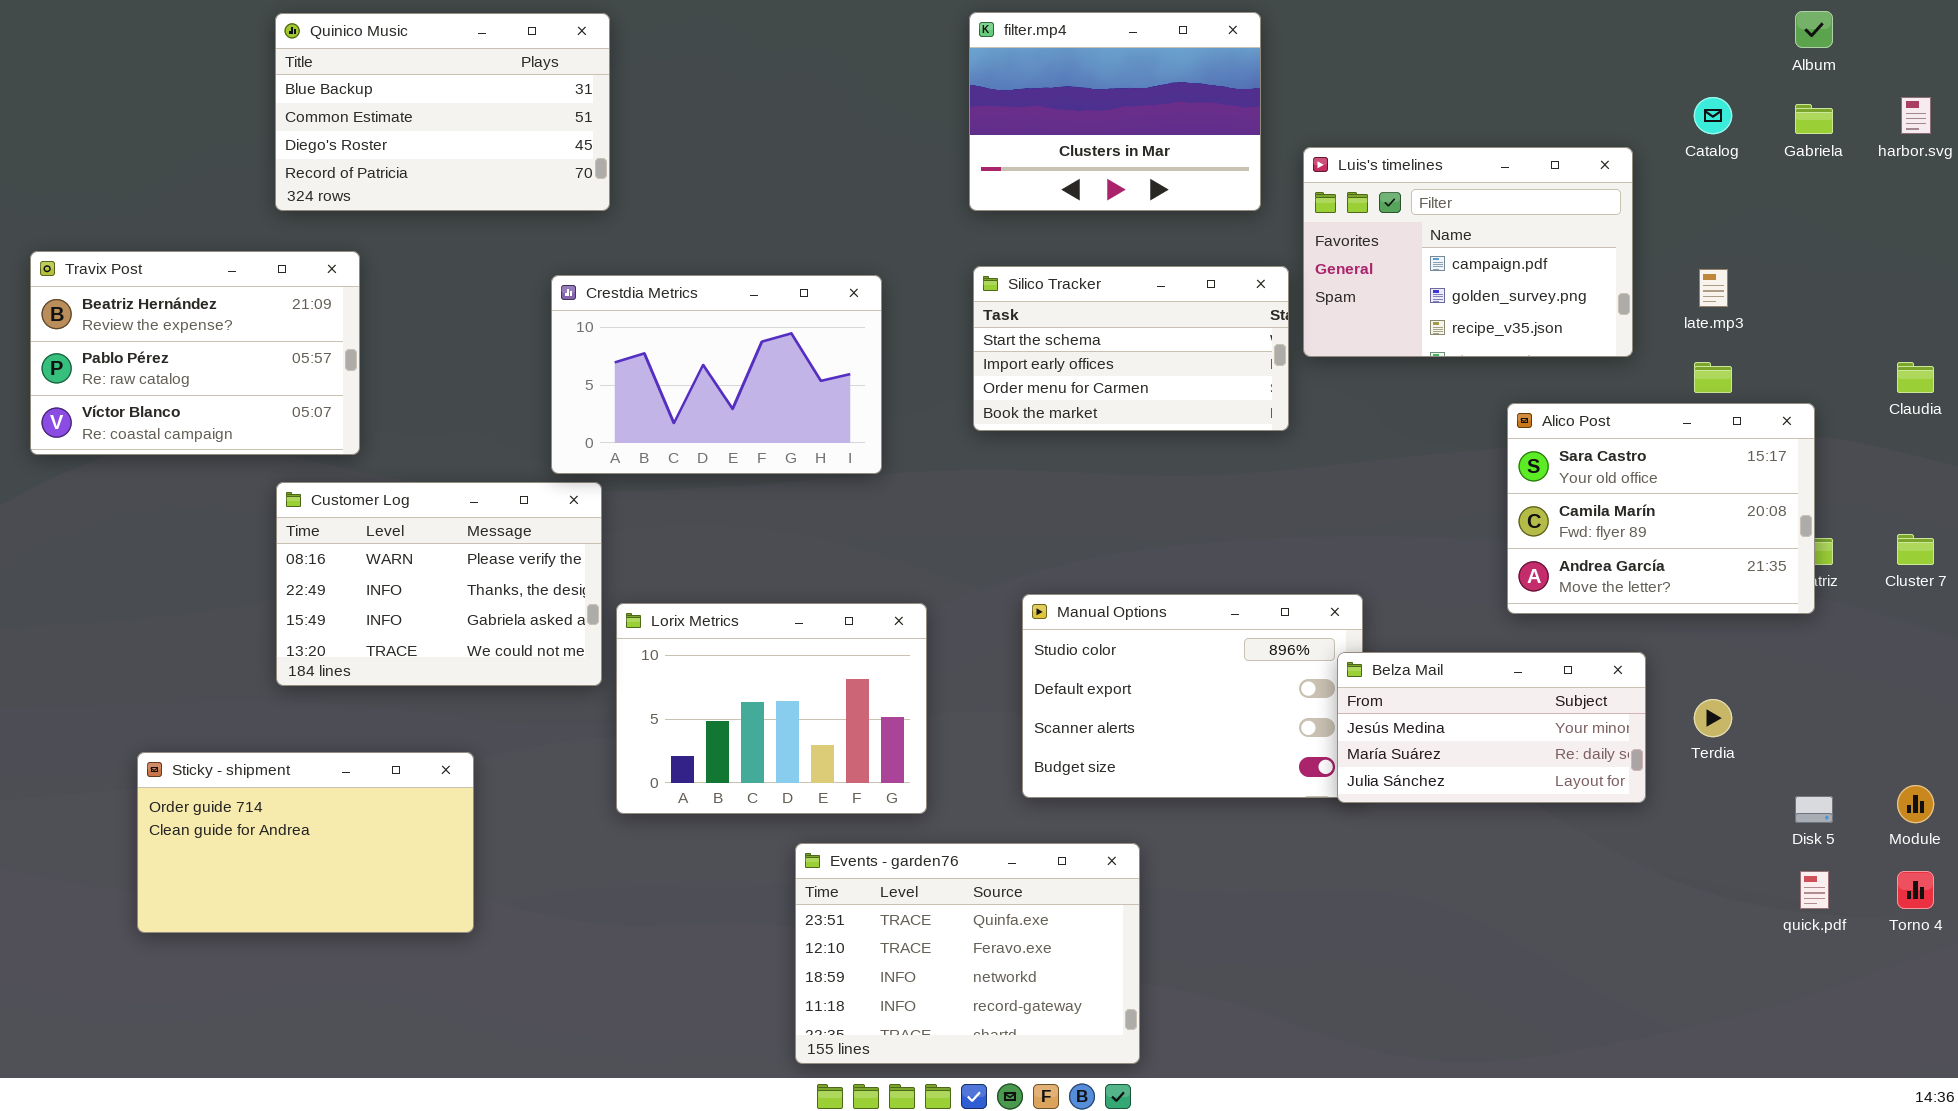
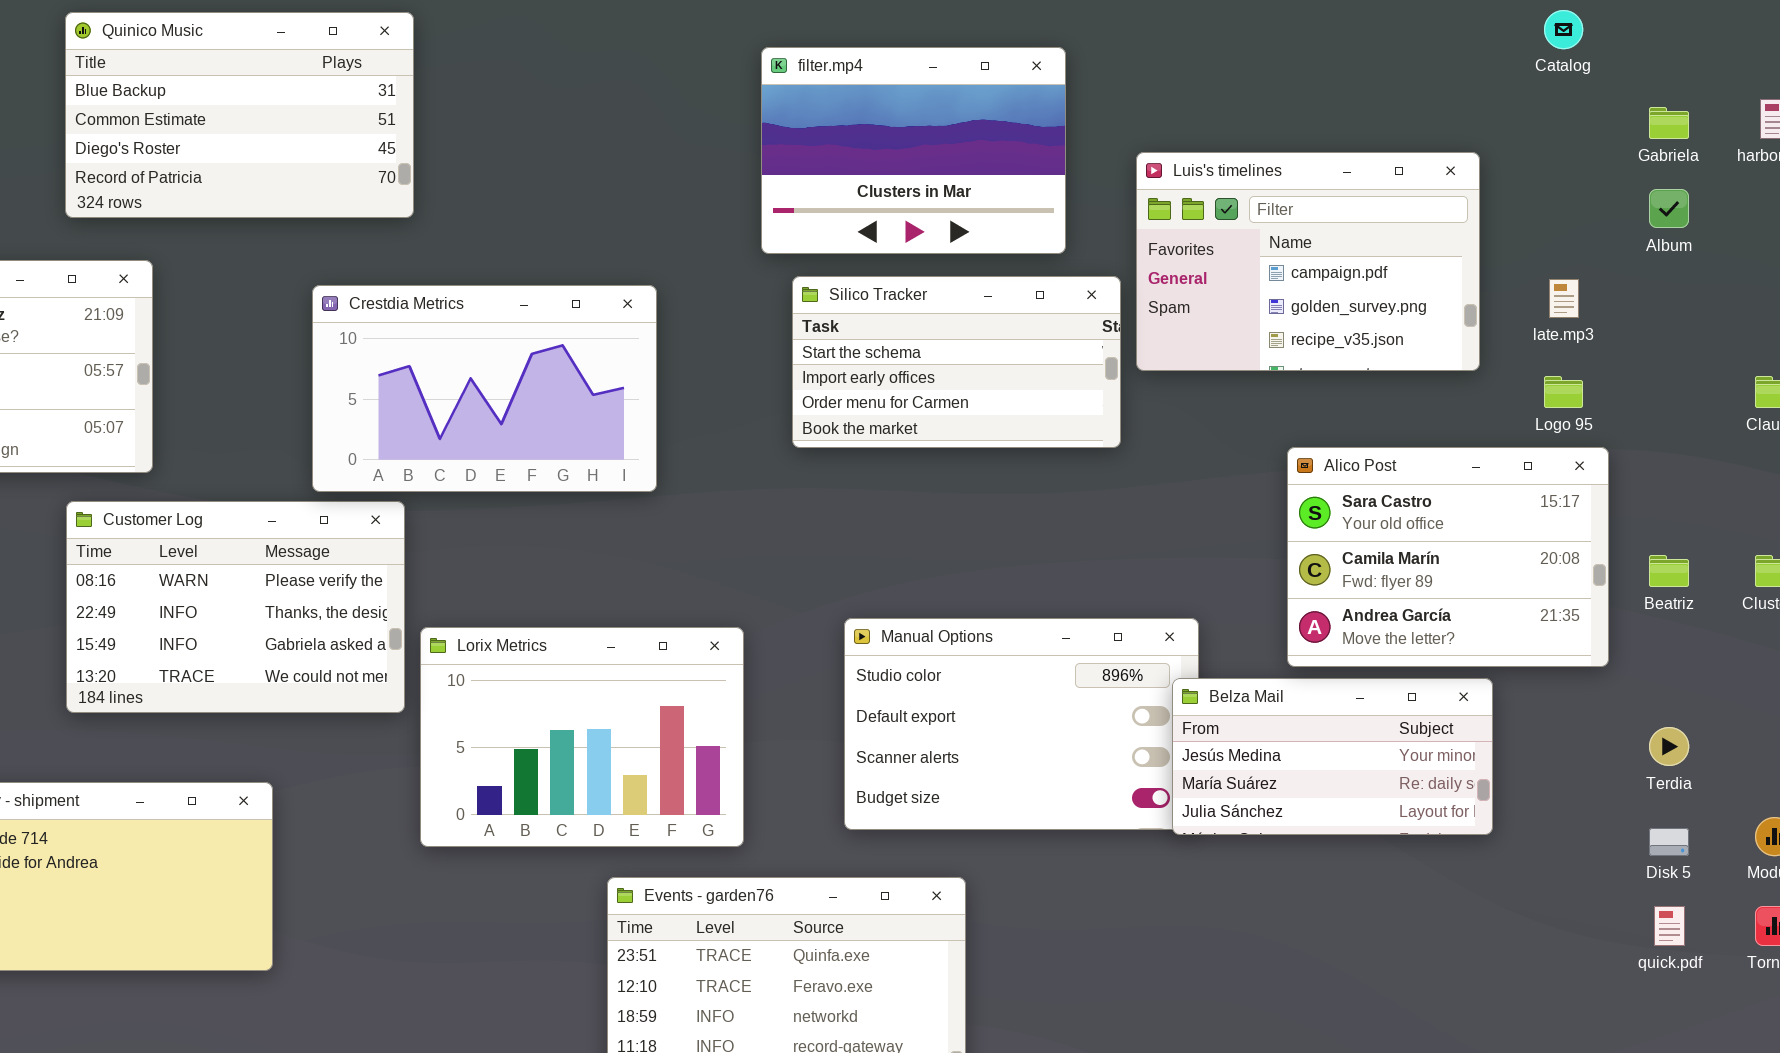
Album: [1795,11,1833,48] -> [1649,189,1689,228], moved
filter.mp4: [969,12,1261,211] -> [761,47,1066,254], moved
Catalog: [1694,97,1732,134] -> [1544,10,1583,49], moved
Crestdia Metrics: [551,275,882,474] -> [312,285,657,492], moved
Alico Post: [1507,403,1815,614] -> [1287,447,1609,667], moved
Terdia: [1694,699,1732,737] -> [1649,727,1689,766], moved

